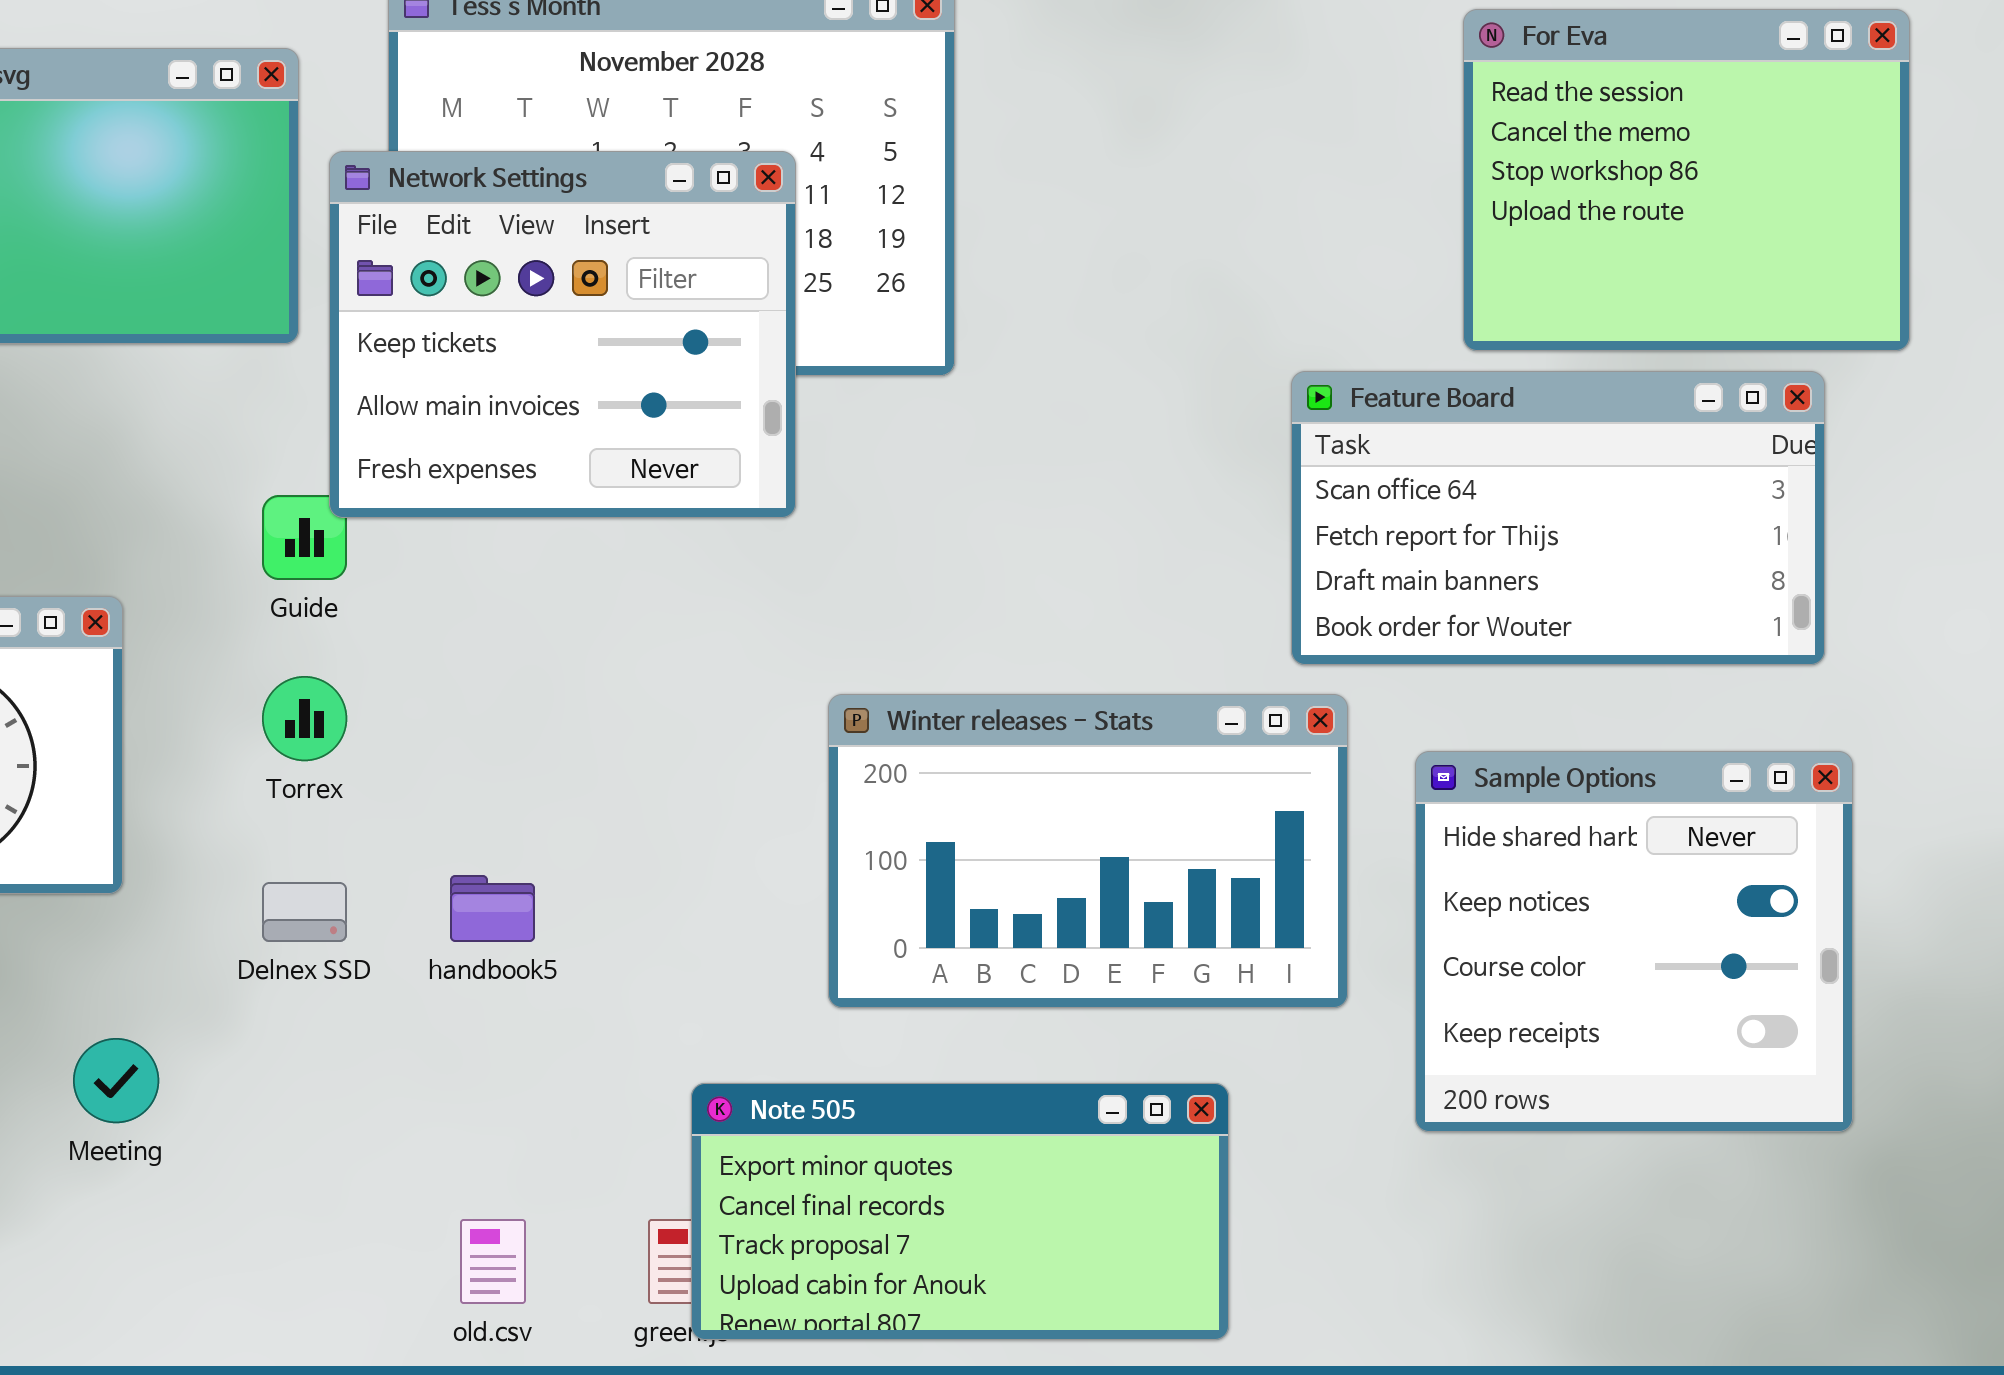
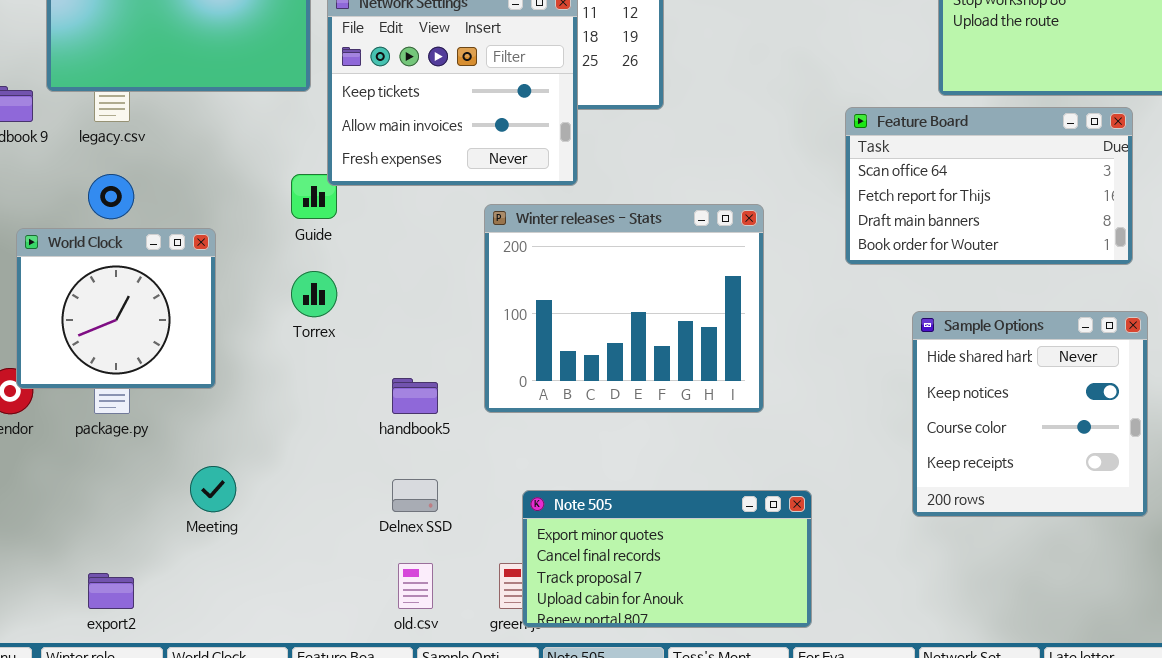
Winter releases - Stats: [828,694,1348,1008] -> [484,204,764,413], moved, resized
Delnex SSD: [262,882,347,942] -> [392,479,438,512], moved

